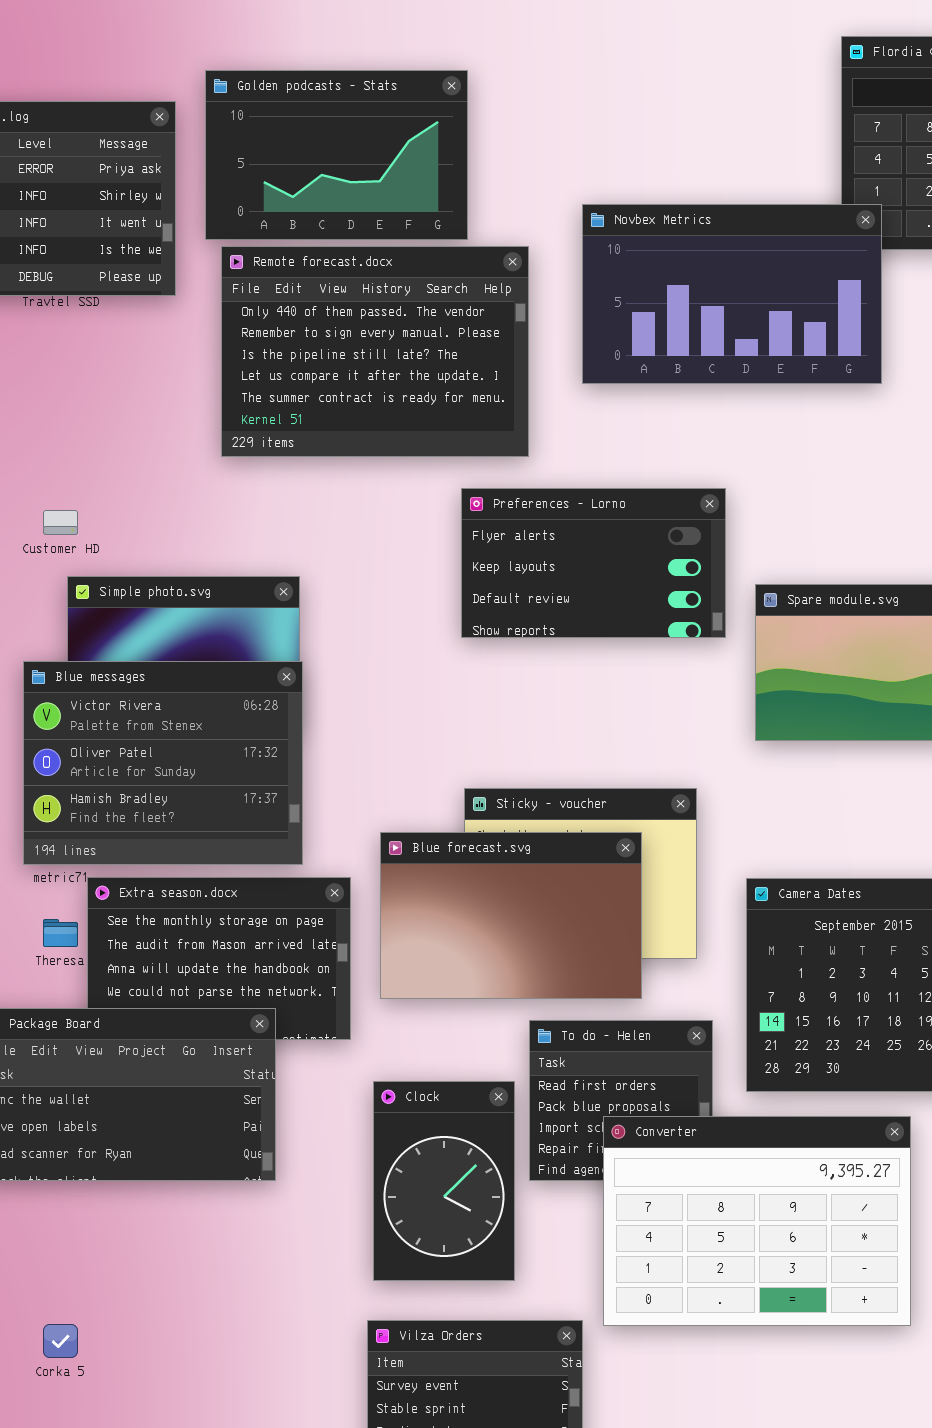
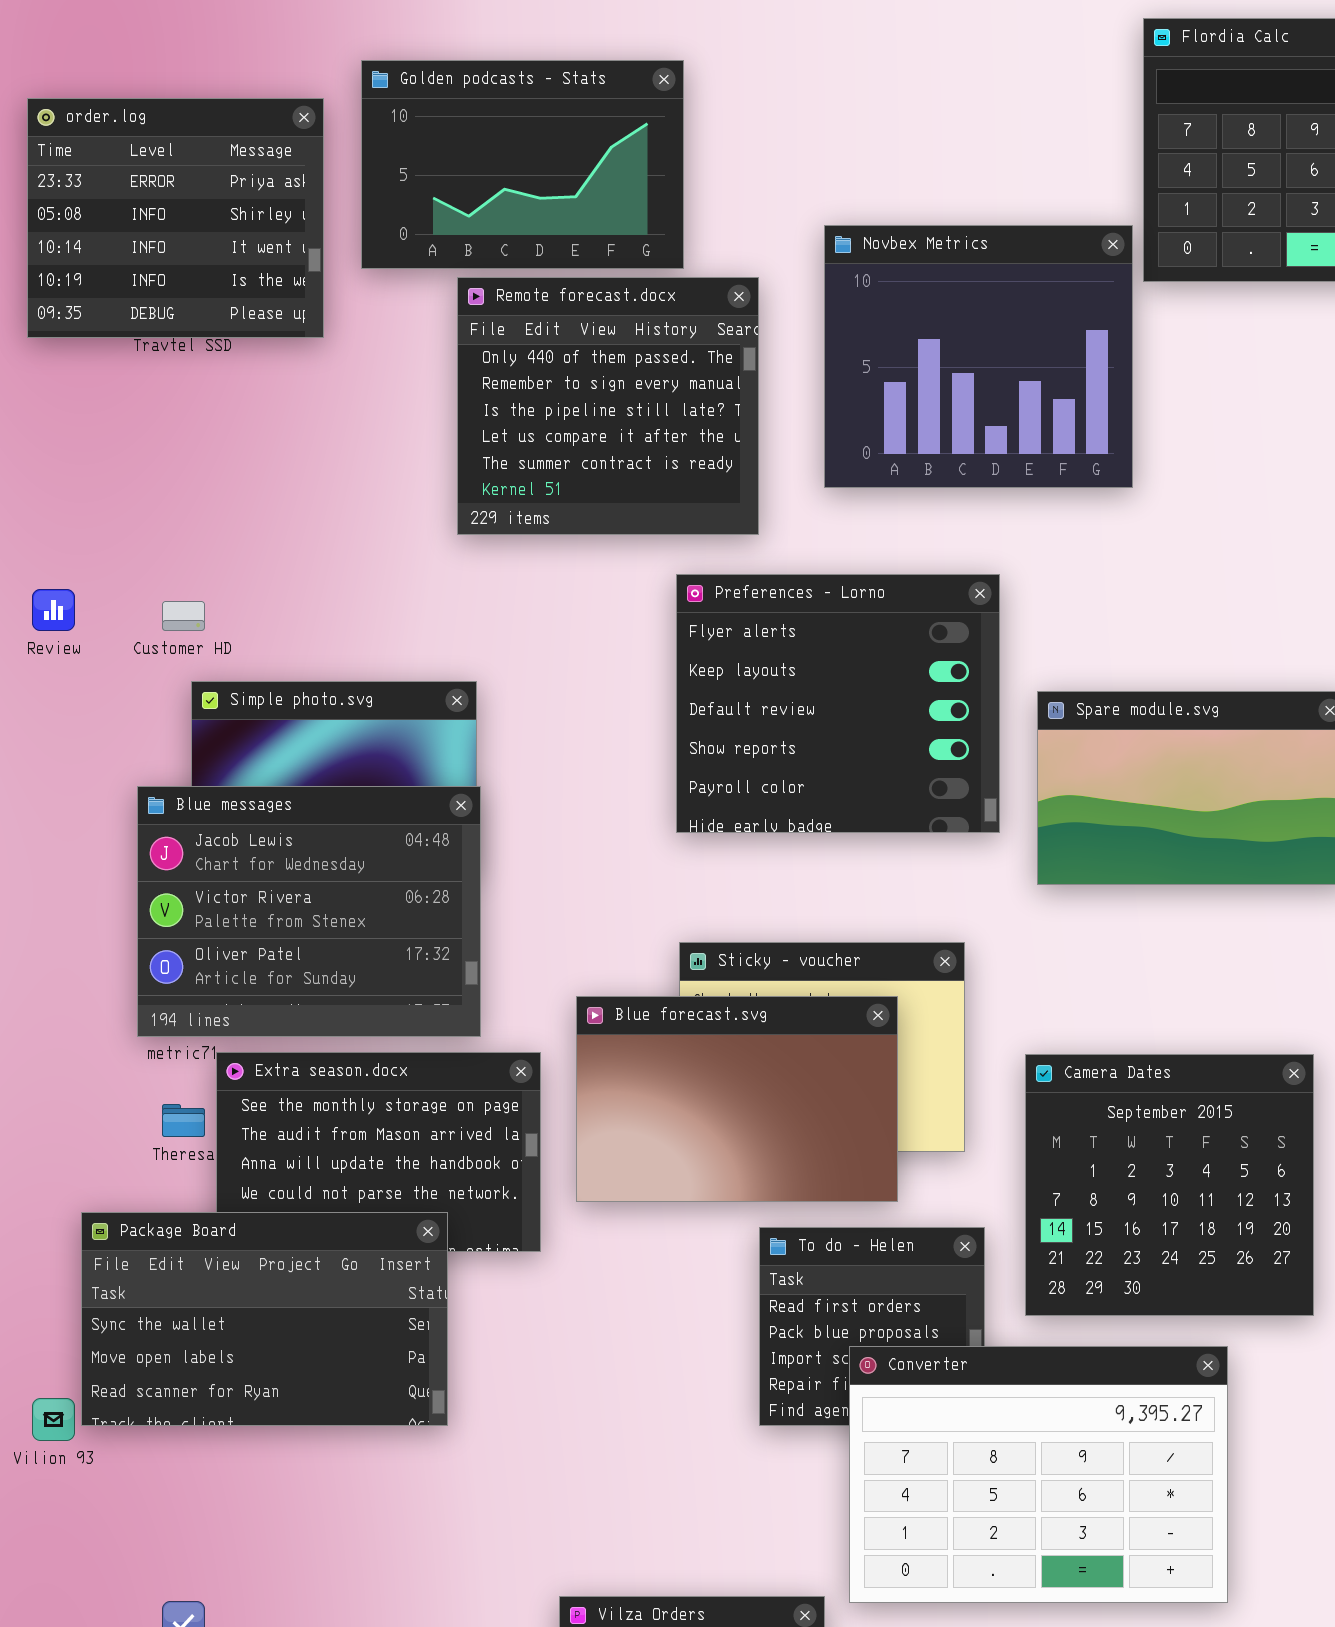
Novbex Metrics: [582,204,882,384] -> [824,225,1133,488], resized
Remote forecast.docx: [221,246,529,457] -> [457,277,759,535], resized
Preferences - Lorno: [461,488,726,638] -> [676,574,1000,833], resized
Blue messages: [23,661,303,865] -> [137,786,481,1037], scrolled up 1 row
Clock: [373,1081,515,1281] -> none, closed

